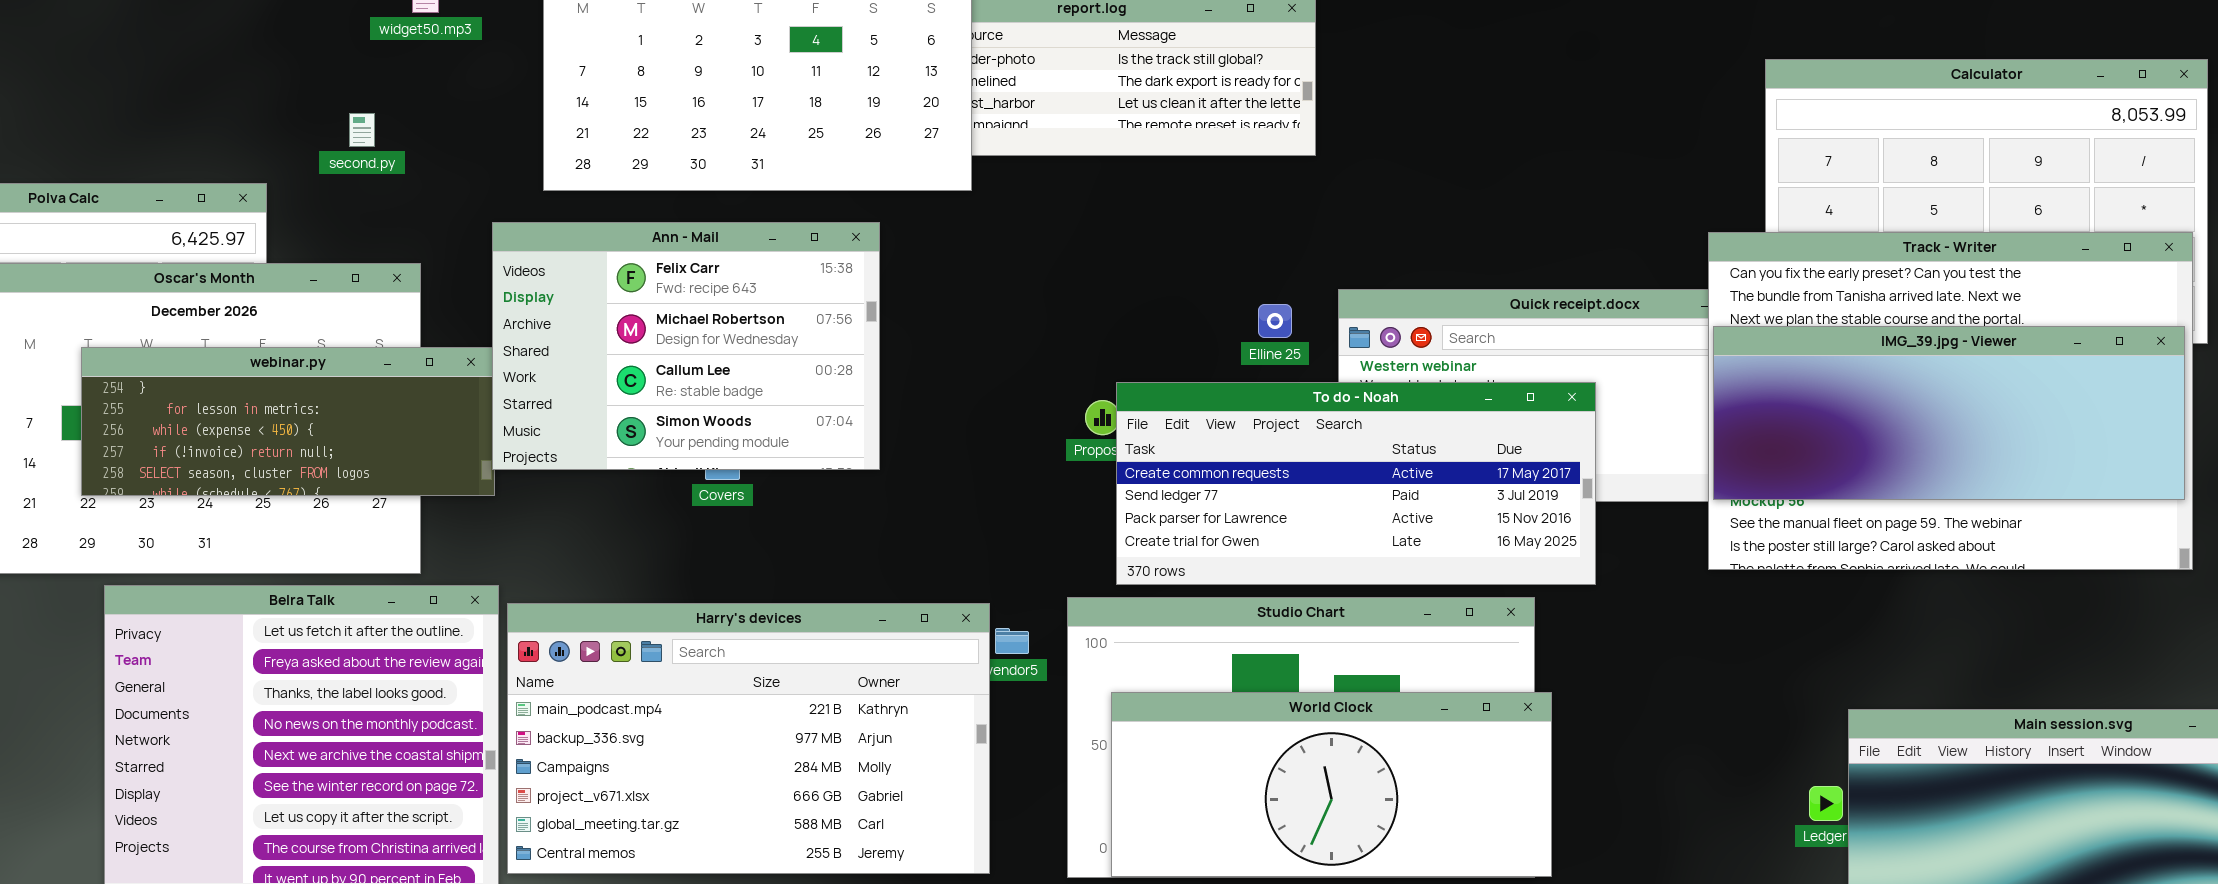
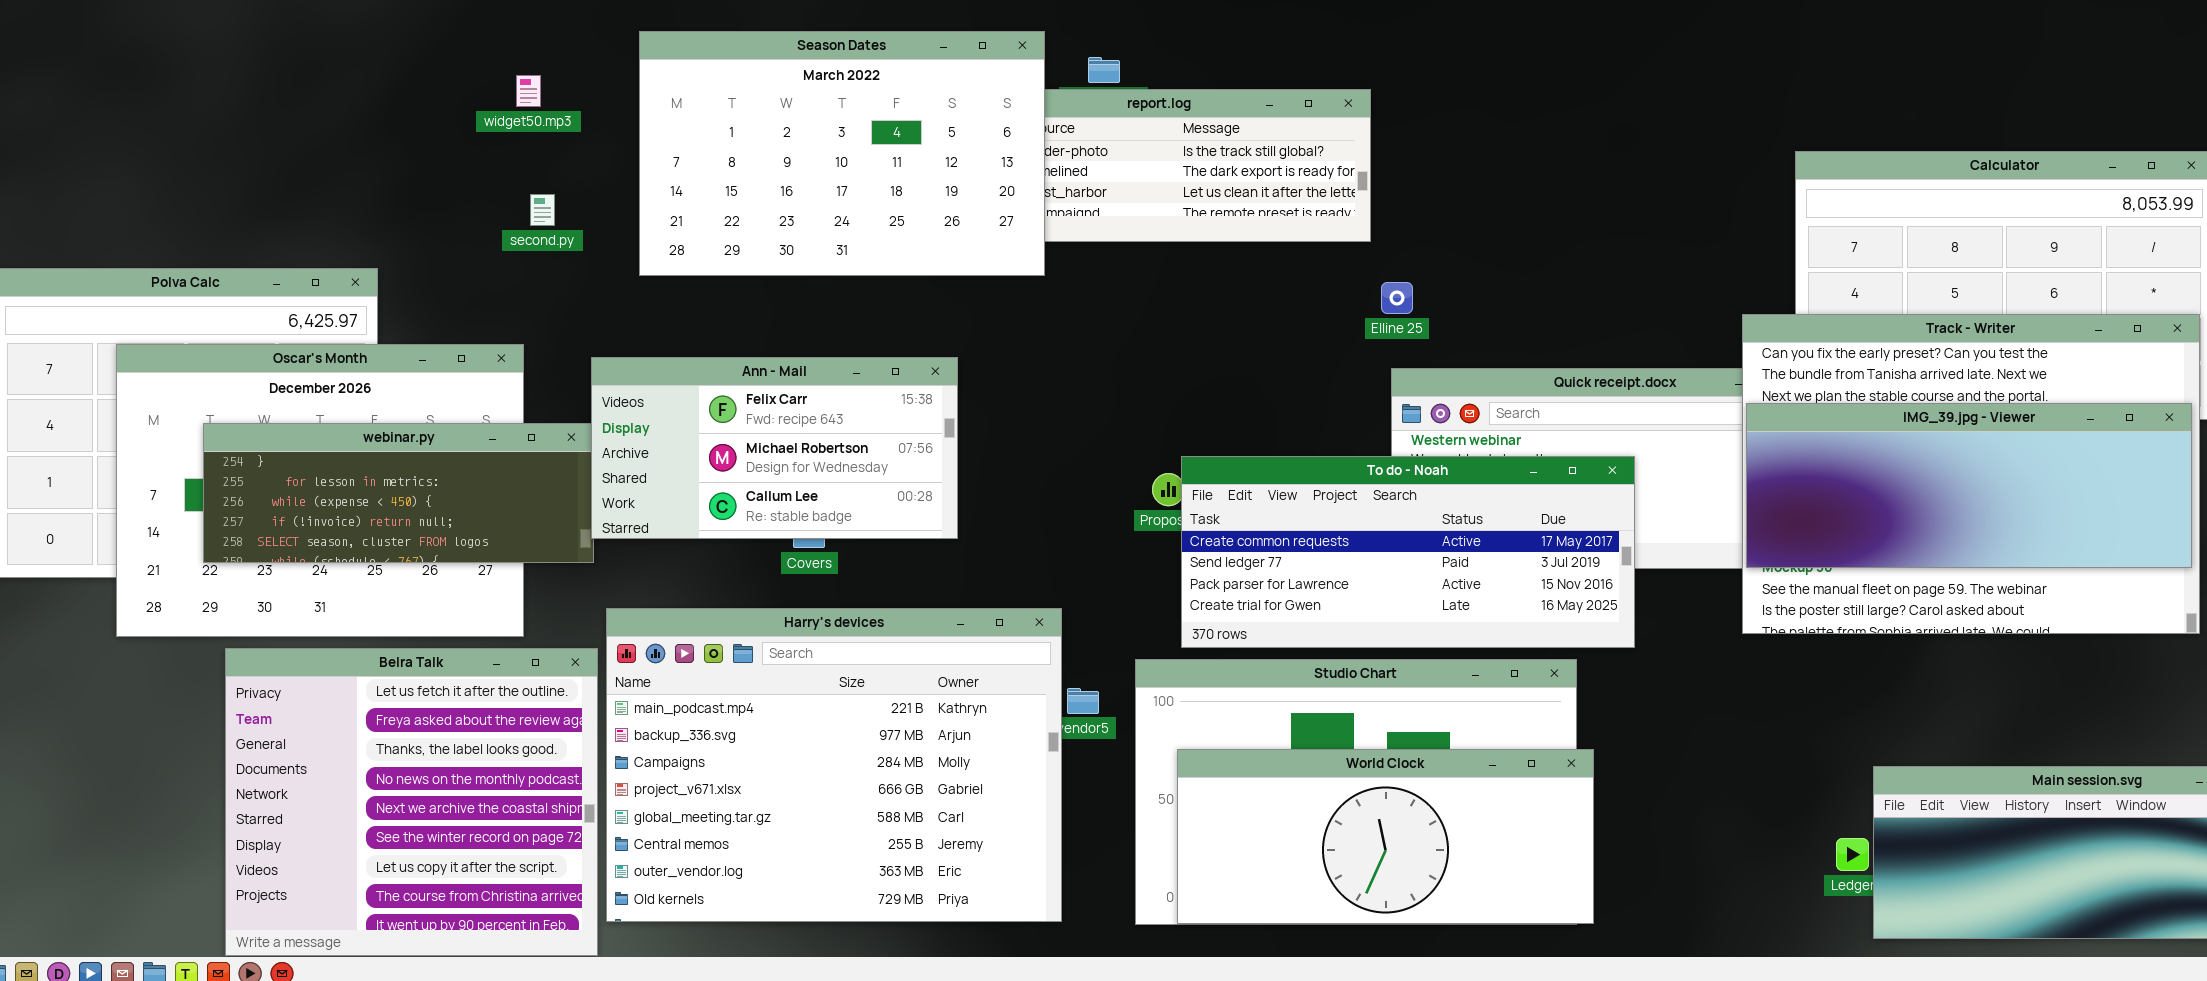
second.py: [349,113,375,147] -> [530,194,555,226], moved
Ann - Mail: [492,222,880,470] -> [591,357,958,539], resized
Elline 25: [1258,304,1292,338] -> [1381,282,1413,314], moved
Harry's devices: [507,603,990,874] -> [606,608,1062,922], resized

